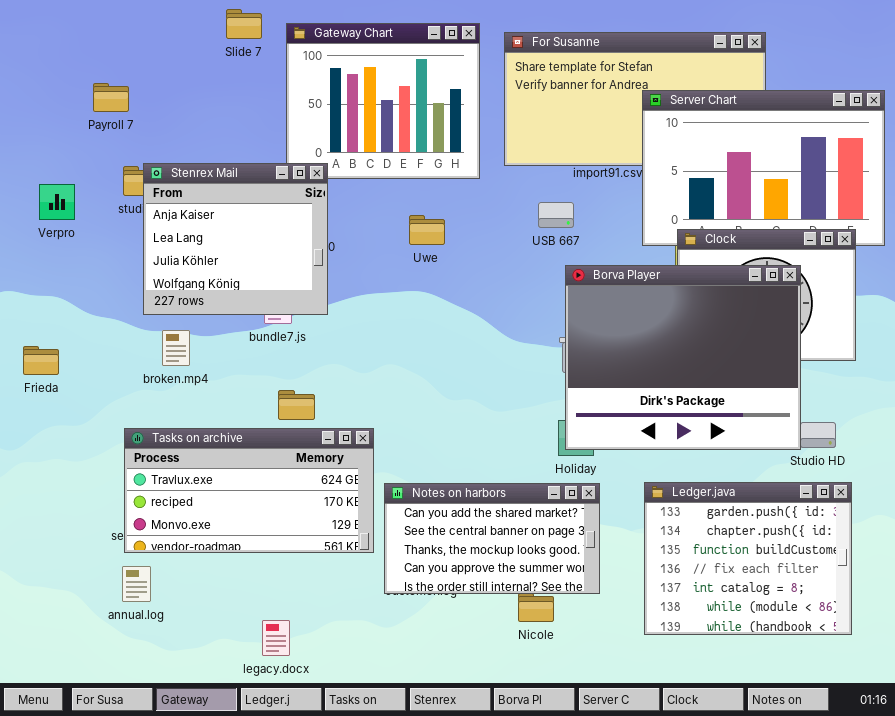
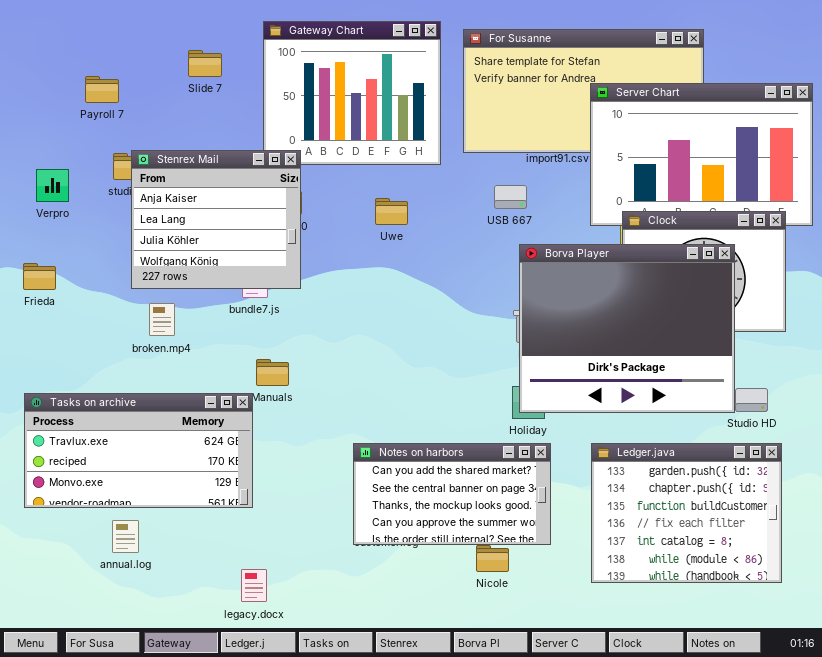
Slide 7: [226,9,262,39] -> [188,50,222,77], moved
Frieda: [23,346,59,375] -> [23,263,56,290], moved
Tasks on archive: [124,428,374,553] -> [24,393,253,508], moved

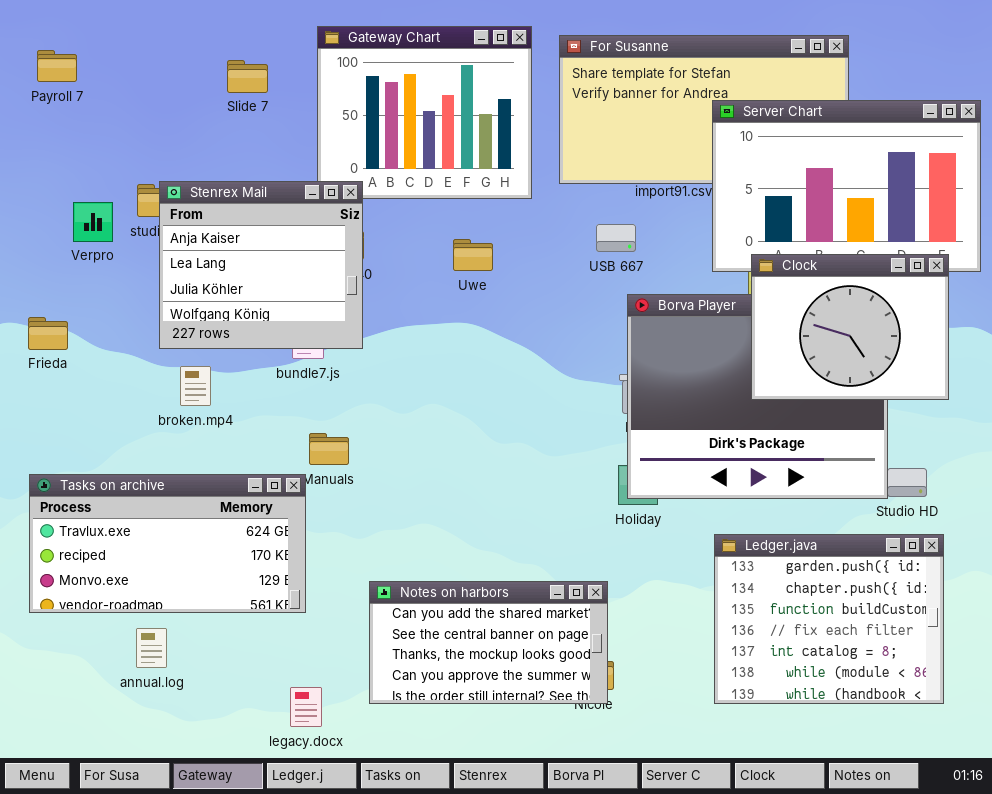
Payroll 7: [85,76,119,103] -> [37,50,77,82], moved
Verpro: [36,169,69,202] -> [73,202,113,242], moved
Clock: [622,211,786,332] -> [751,254,949,400], raised
Notes on harbors: [353,443,551,545] -> [369,581,608,704], moved

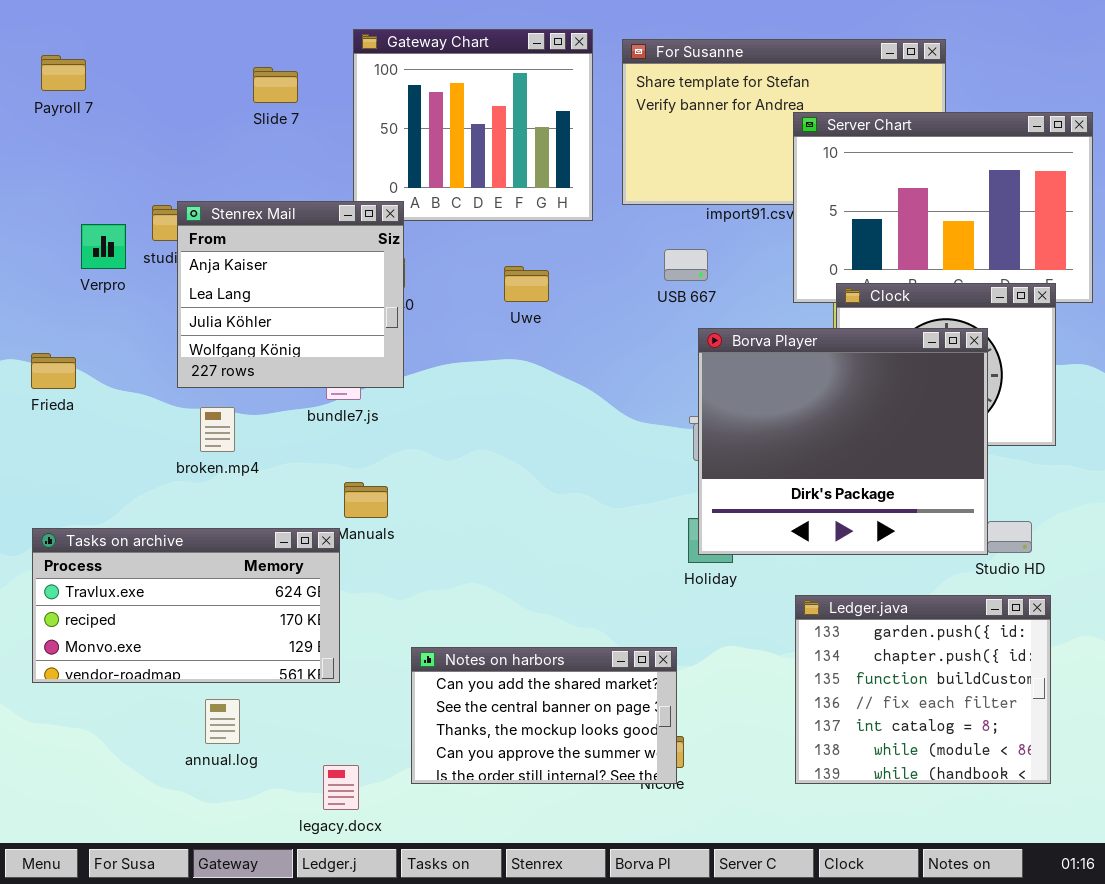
Borva Player: [627,294,888,499] -> [698,328,988,555], raised
annual.log: [136,628,167,668] -> [205,699,240,744], moved

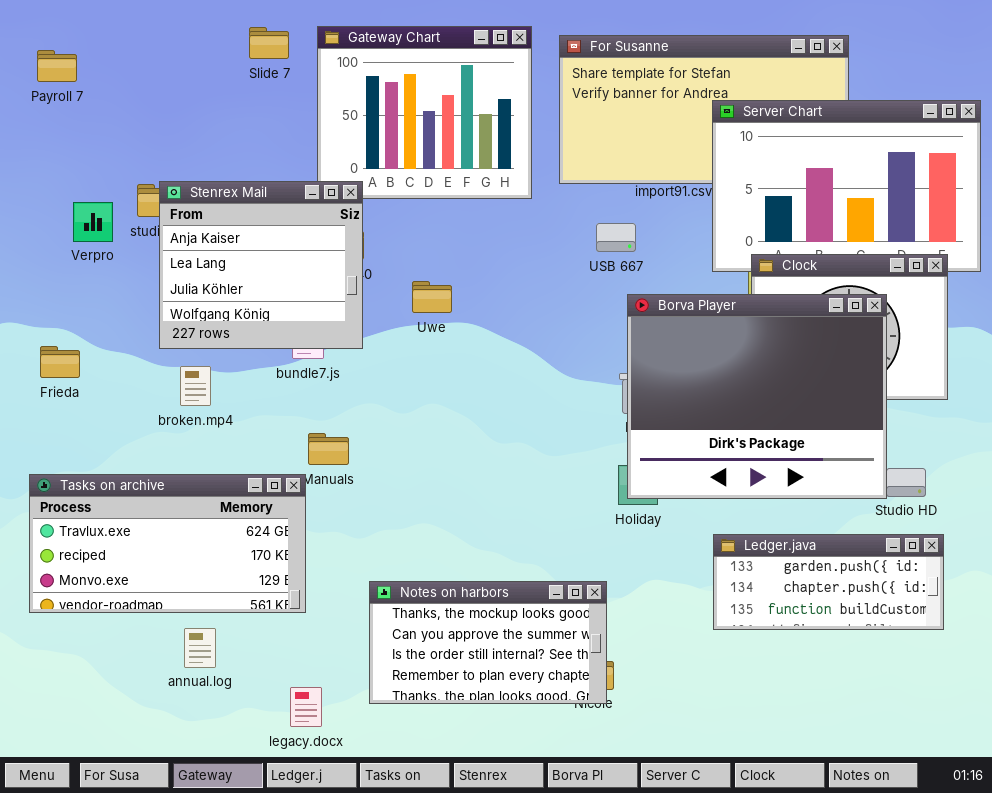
Slide 7: [253,67,298,103] -> [249,27,289,59], moved
Uwe: [504,266,549,302] -> [412,281,452,313], moved
Frieda: [31,353,76,389] -> [40,346,80,378], moved
Ledger.java: [795,595,1051,784] -> [713,534,944,630], resized
Notes on harbors: [411,647,677,784] -> [369,581,607,704], scrolled down 2 rows

